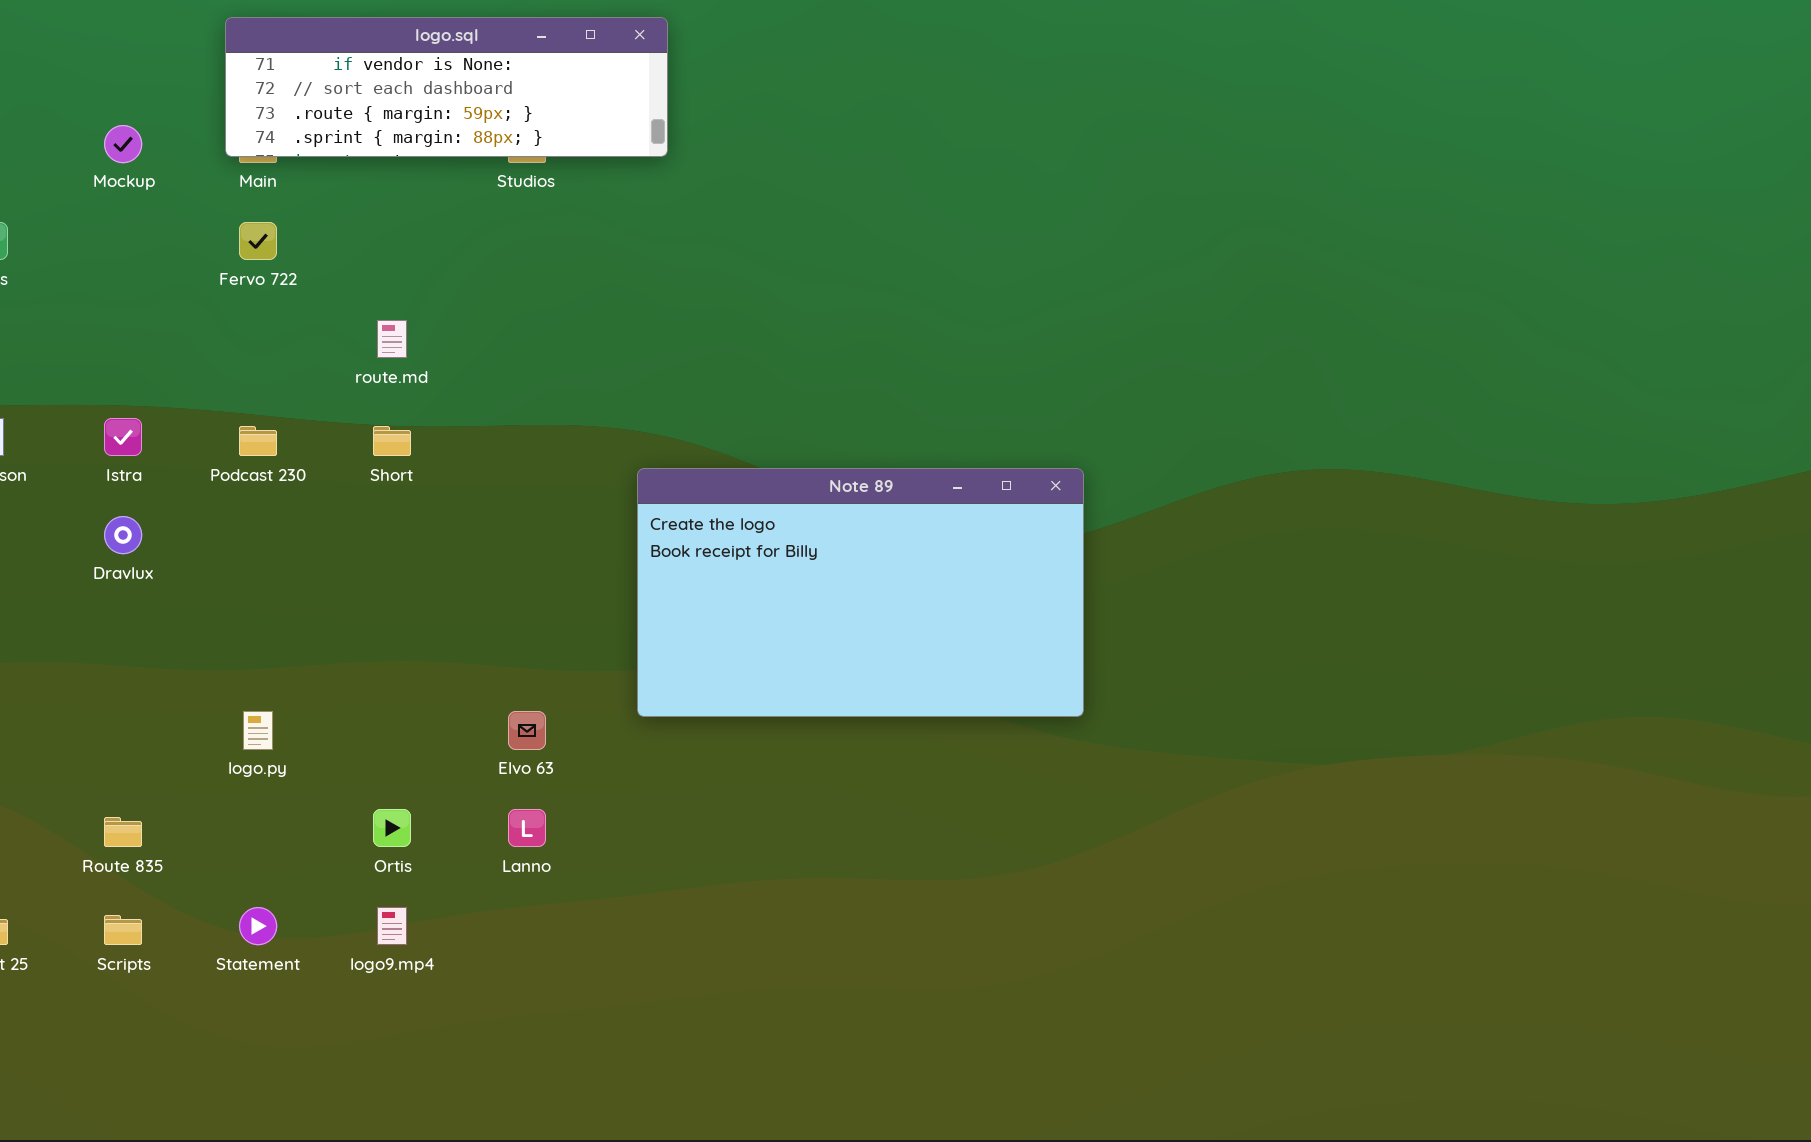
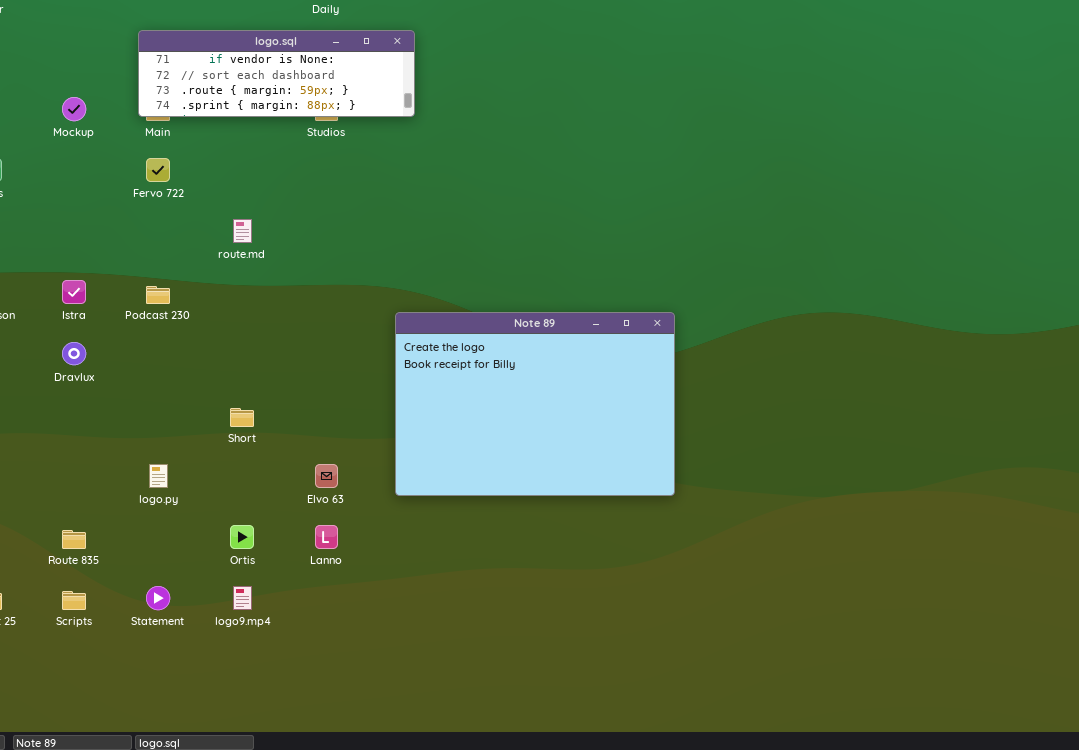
Short: [373,426,411,456] -> [230,408,254,427], moved
Note 89: [637,468,1084,717] -> [395,312,675,496], resized

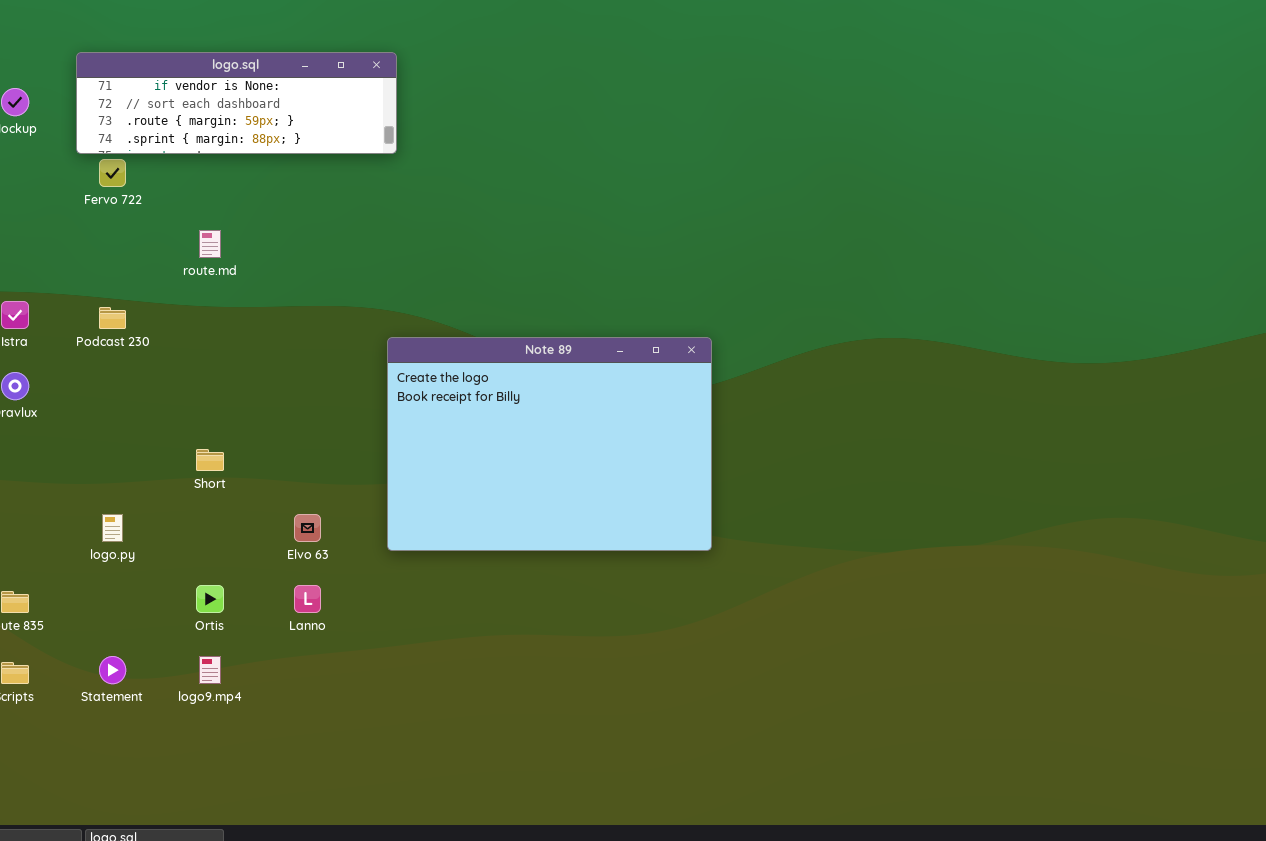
logo.sql: [138,30,415,117] -> [76,52,397,154], moved

